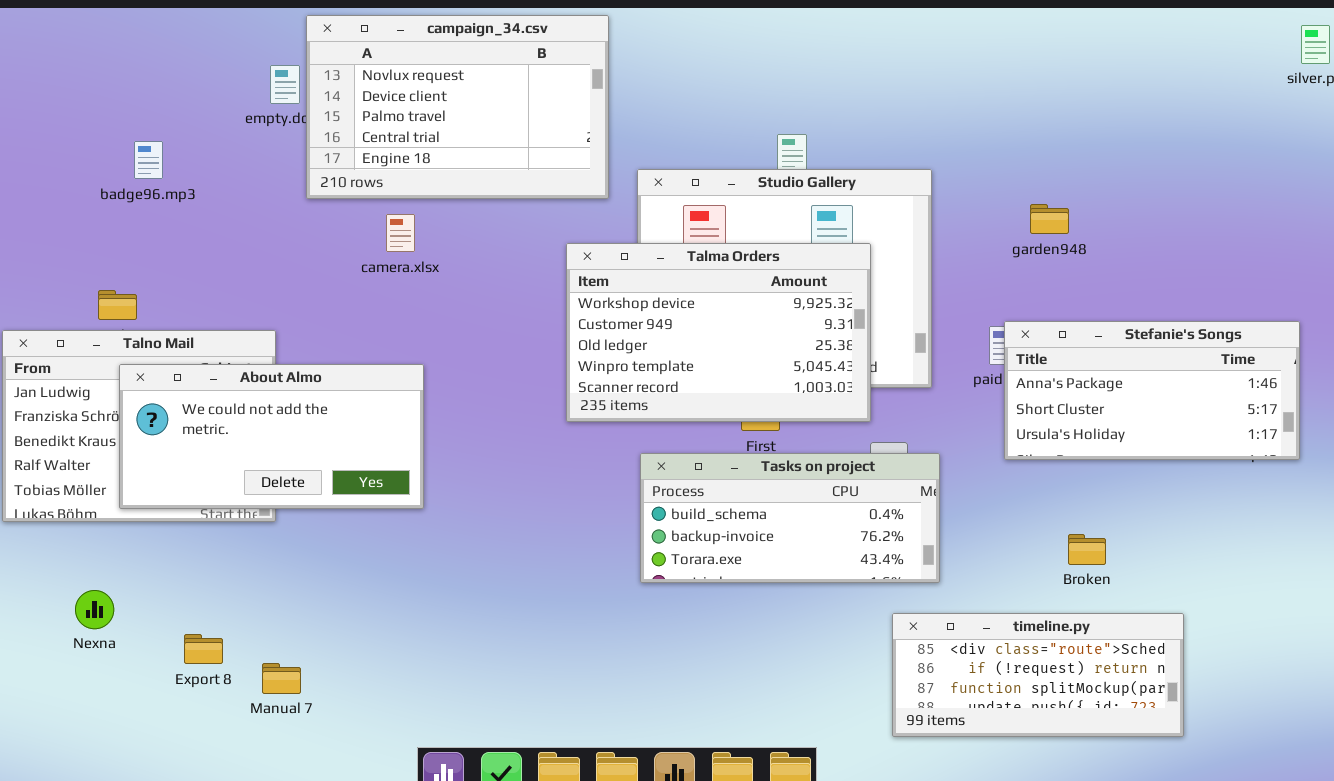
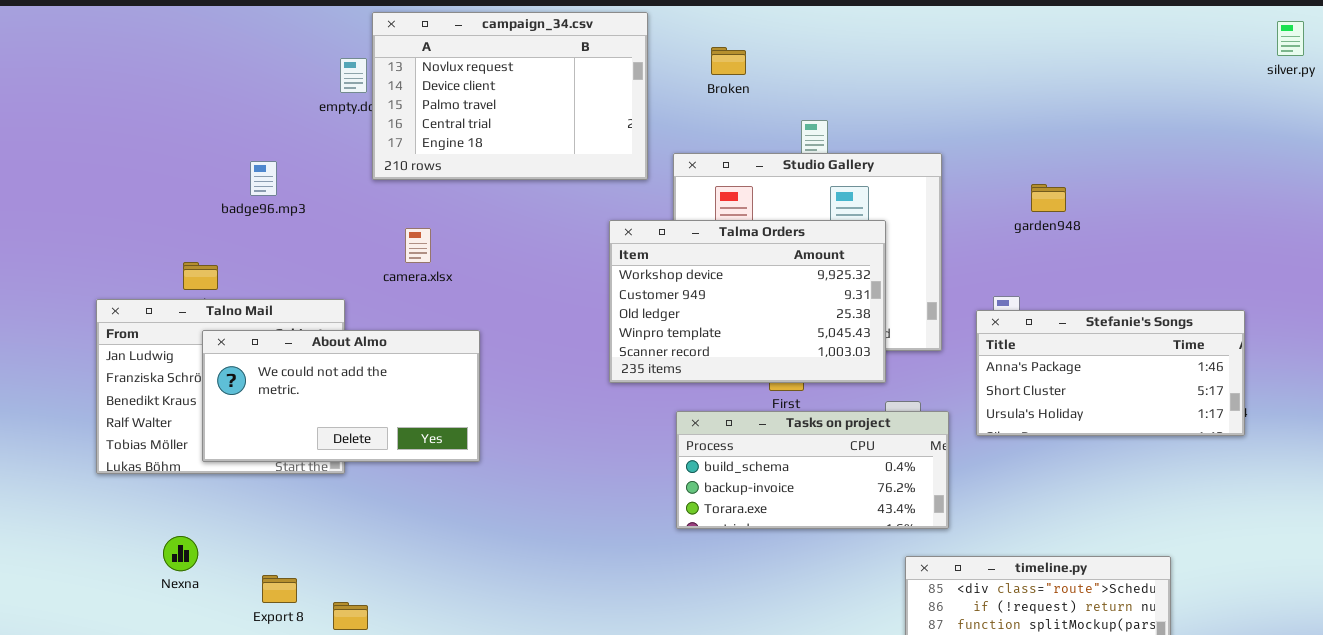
badge96.mp3: [134,141,163,179] -> [250,161,277,196], moved
camera.xlsx: [386,214,415,252] -> [405,228,431,263], moved
Stefanie's Songs: [1004,321,1300,460] -> [976,310,1245,436], moved
Broken: [1068,534,1106,565] -> [711,47,746,75], moved

